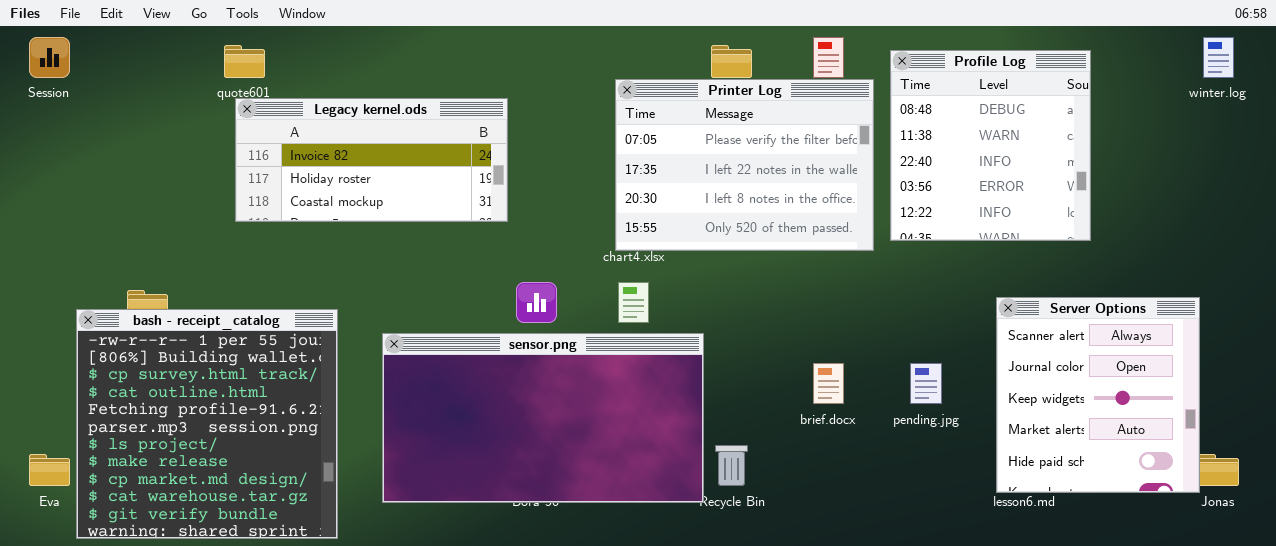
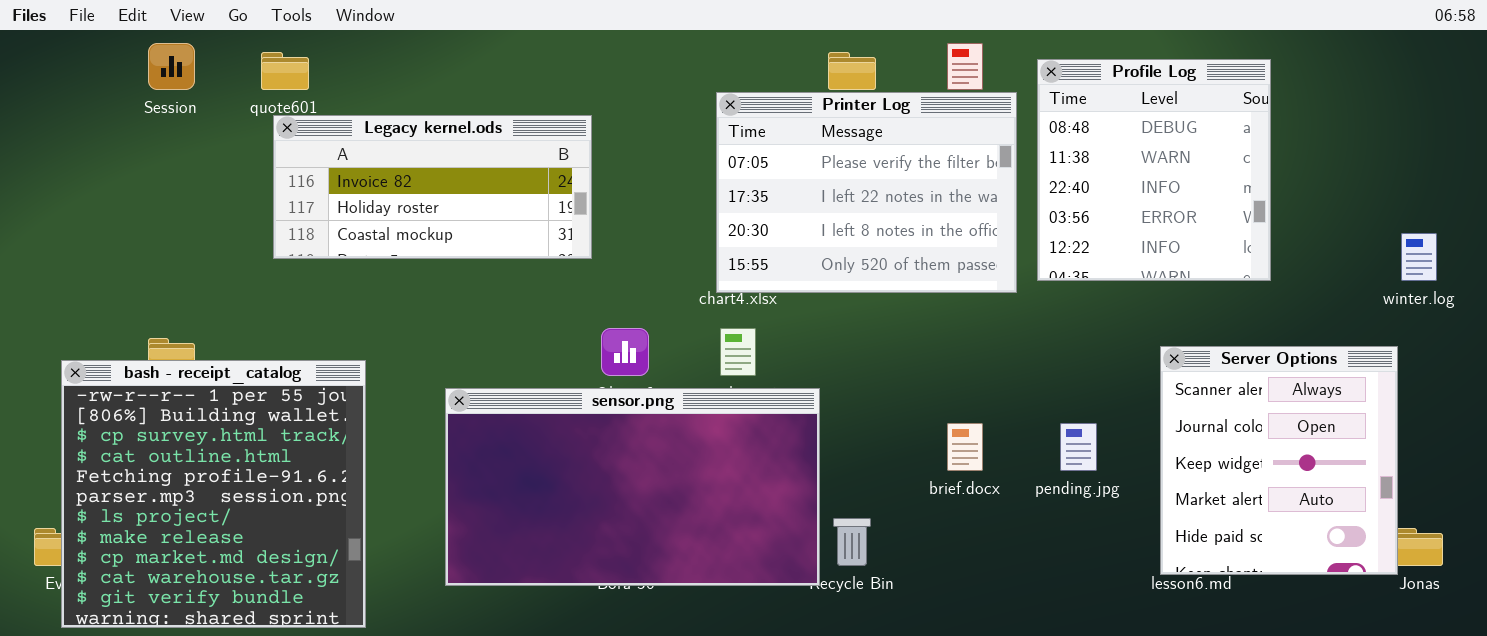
Session: [29,37,70,78] -> [148,43,195,90], moved
winter.log: [1203,37,1234,78] -> [1401,233,1437,281], moved
bash - receipt_catalog: [76,309,338,539] -> [61,360,366,628], moved

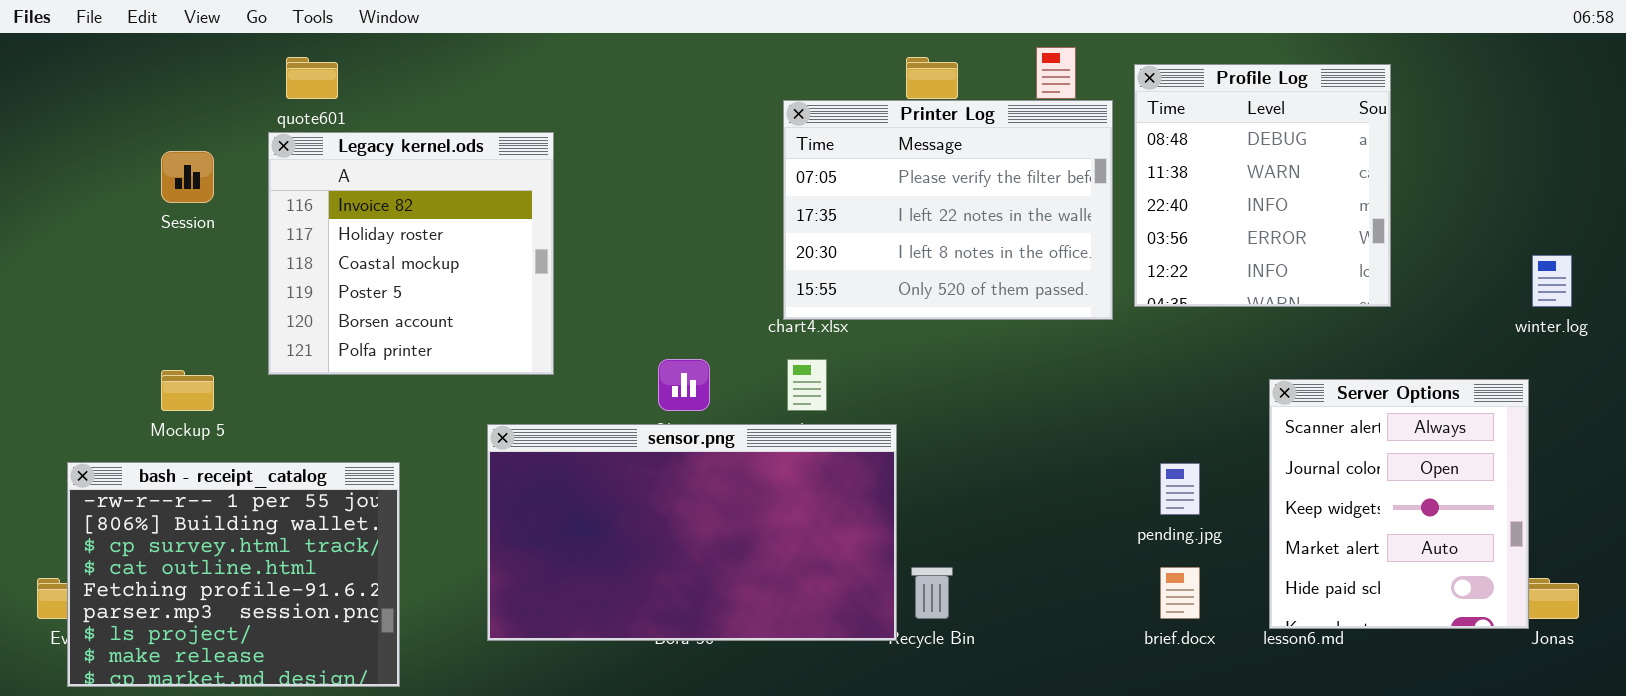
Session: [148,43,195,90] -> [161,151,214,203], moved
Legacy kernel.ods: [273,115,592,259] -> [268,132,554,375], moved, resized
bash - receipt_catalog: [61,360,366,628] -> [67,462,400,687], resized
brief.docx: [947,423,983,471] -> [1160,567,1200,619], moved

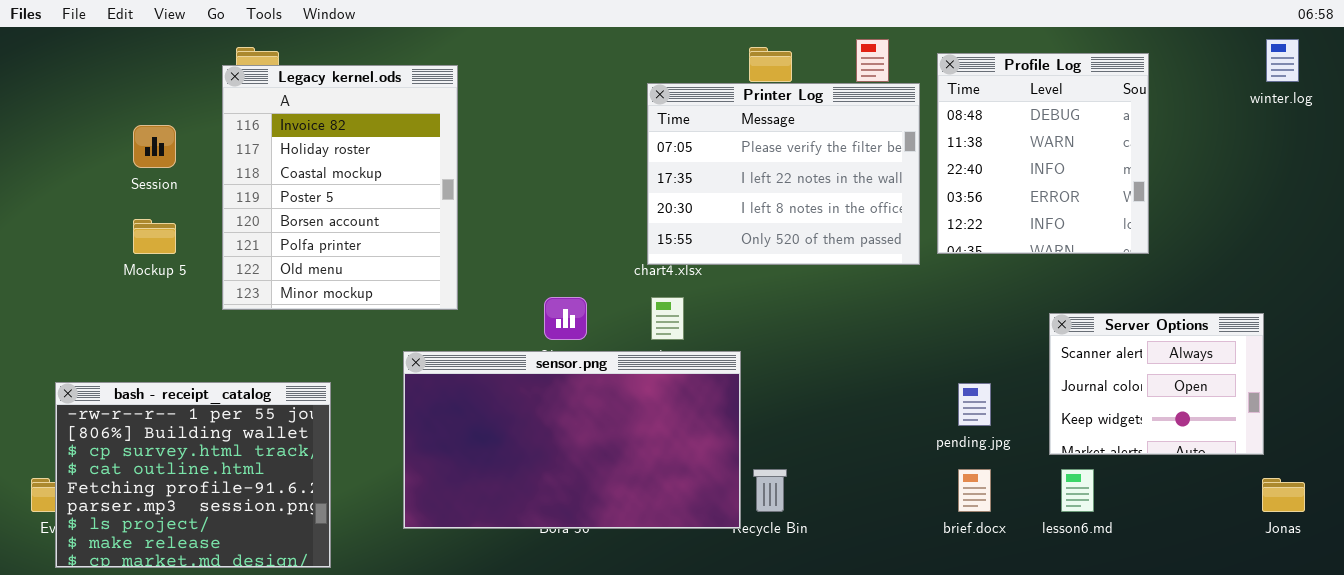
Legacy kernel.ods: [268,132,554,375] -> [222,65,458,310], resized
winter.log: [1532,255,1572,307] -> [1266,39,1299,82], moved
Mockup 5: [161,370,214,411] -> [133,219,176,254], moved
Server Options: [1269,379,1529,629] -> [1049,313,1264,455], resized

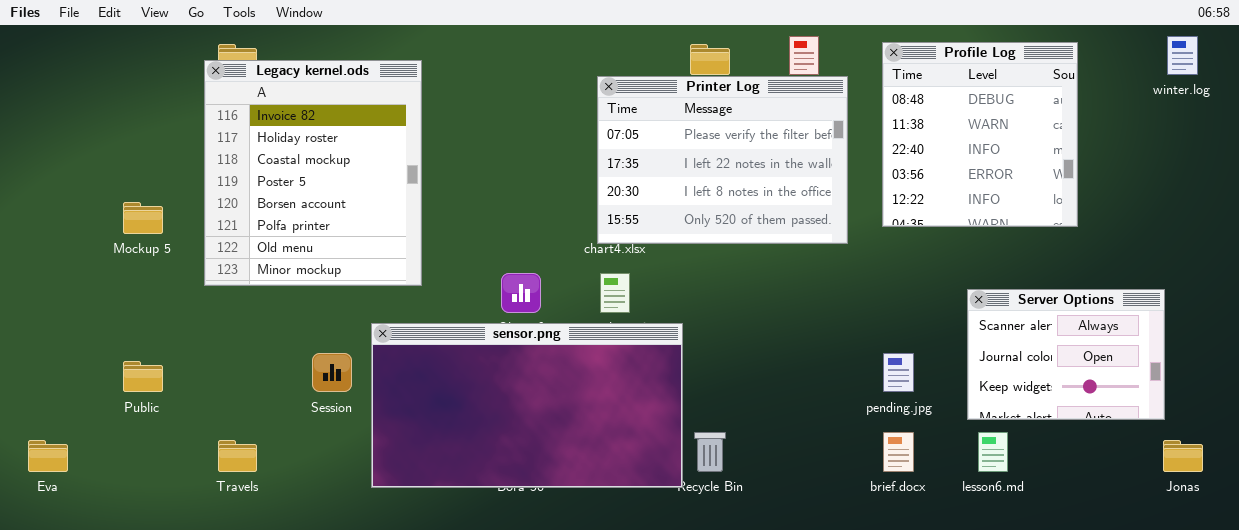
Profile Log: [937,53,1149,254] -> [882,42,1078,227], moved
Session: [133,125,176,168] -> [312,353,352,392], moved
bash - receipt_catalog: [55,382,331,568] -> none, closed

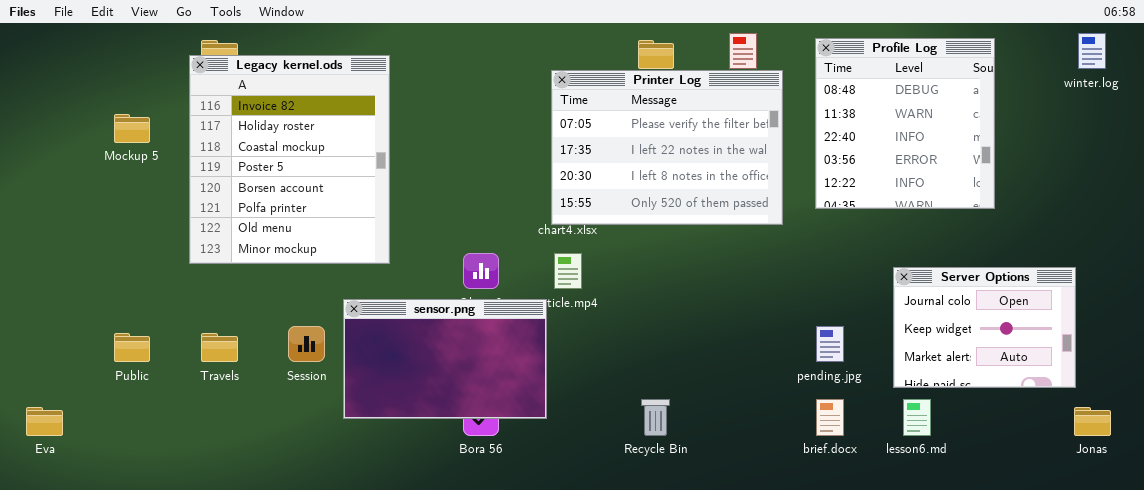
Mockup 5: [123,202,163,234] -> [114,114,150,143], moved
Server Options: [967,289,1165,420] -> [893,267,1076,388], scrolled down 1 row
sensor.png: [371,323,683,488] -> [343,299,547,419], resized
Travels: [218,440,257,472] -> [201,333,238,362], moved

